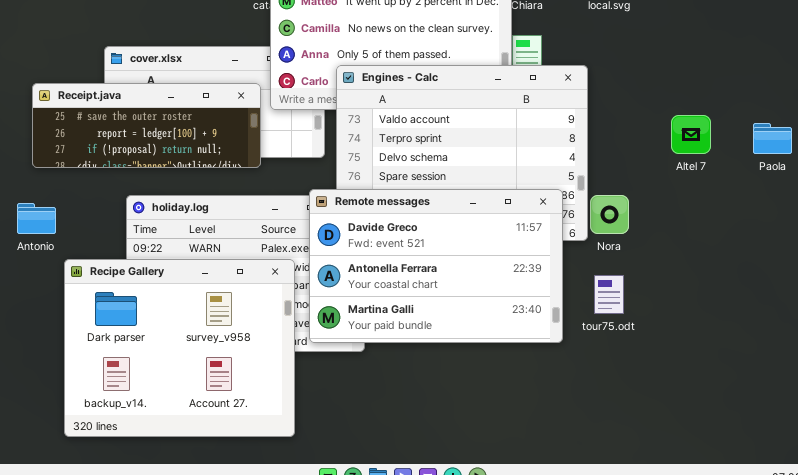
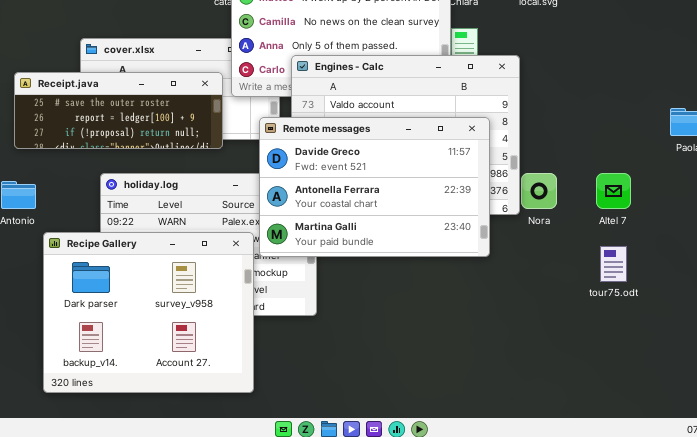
Altel 7: [671,115,711,154] -> [596,173,631,209], moved
Remote messages: [309,189,563,343] -> [259,117,490,257], moved
tour75.odt: [594,275,624,314] -> [600,246,627,282], moved

